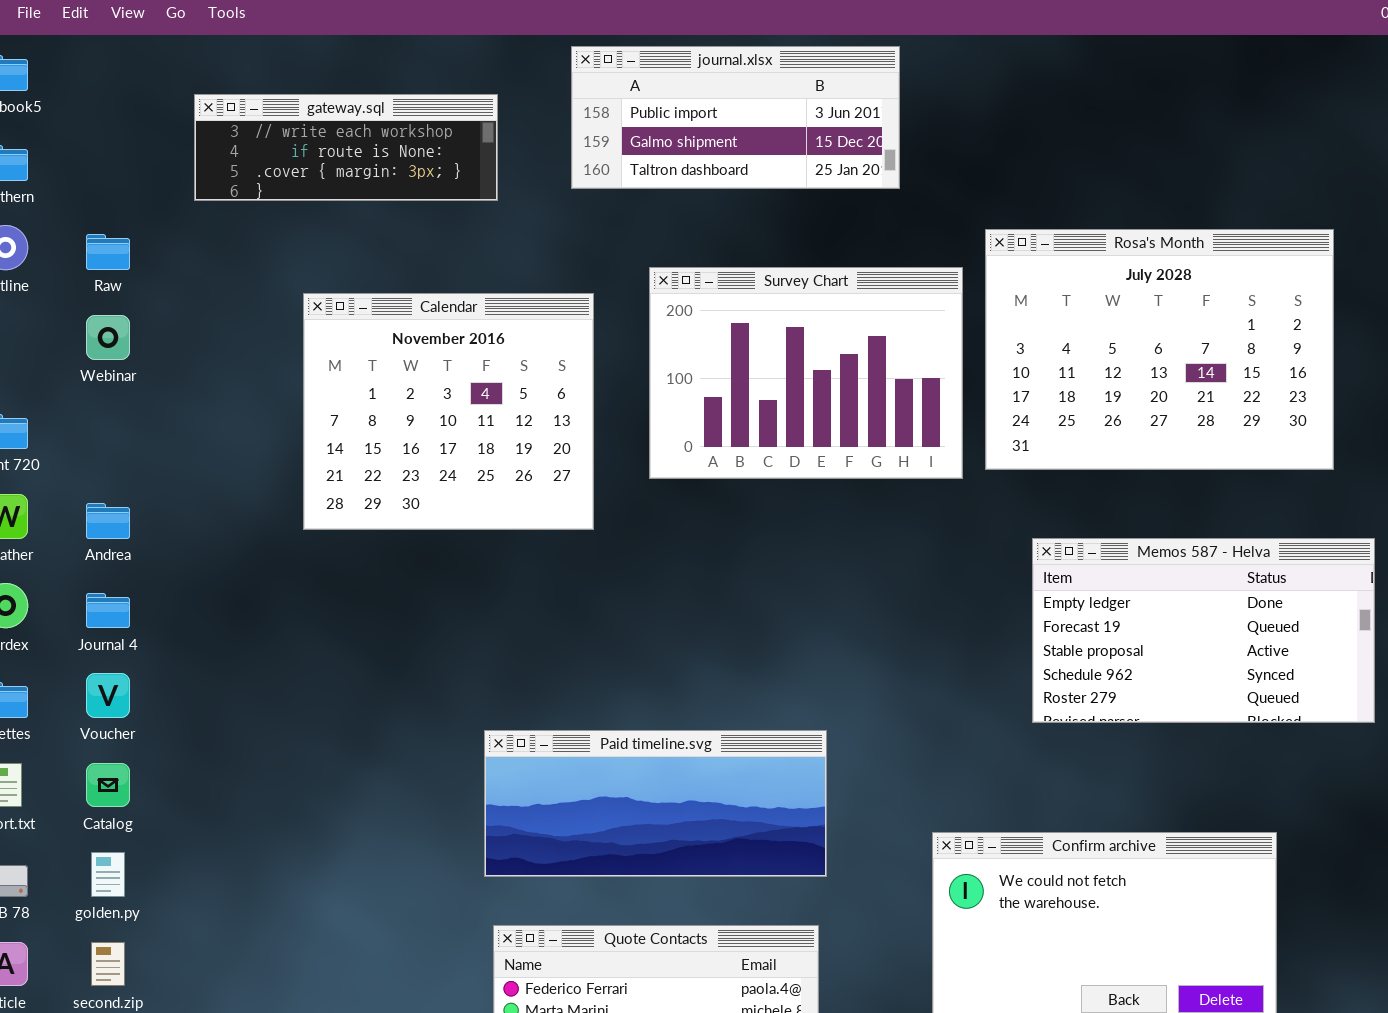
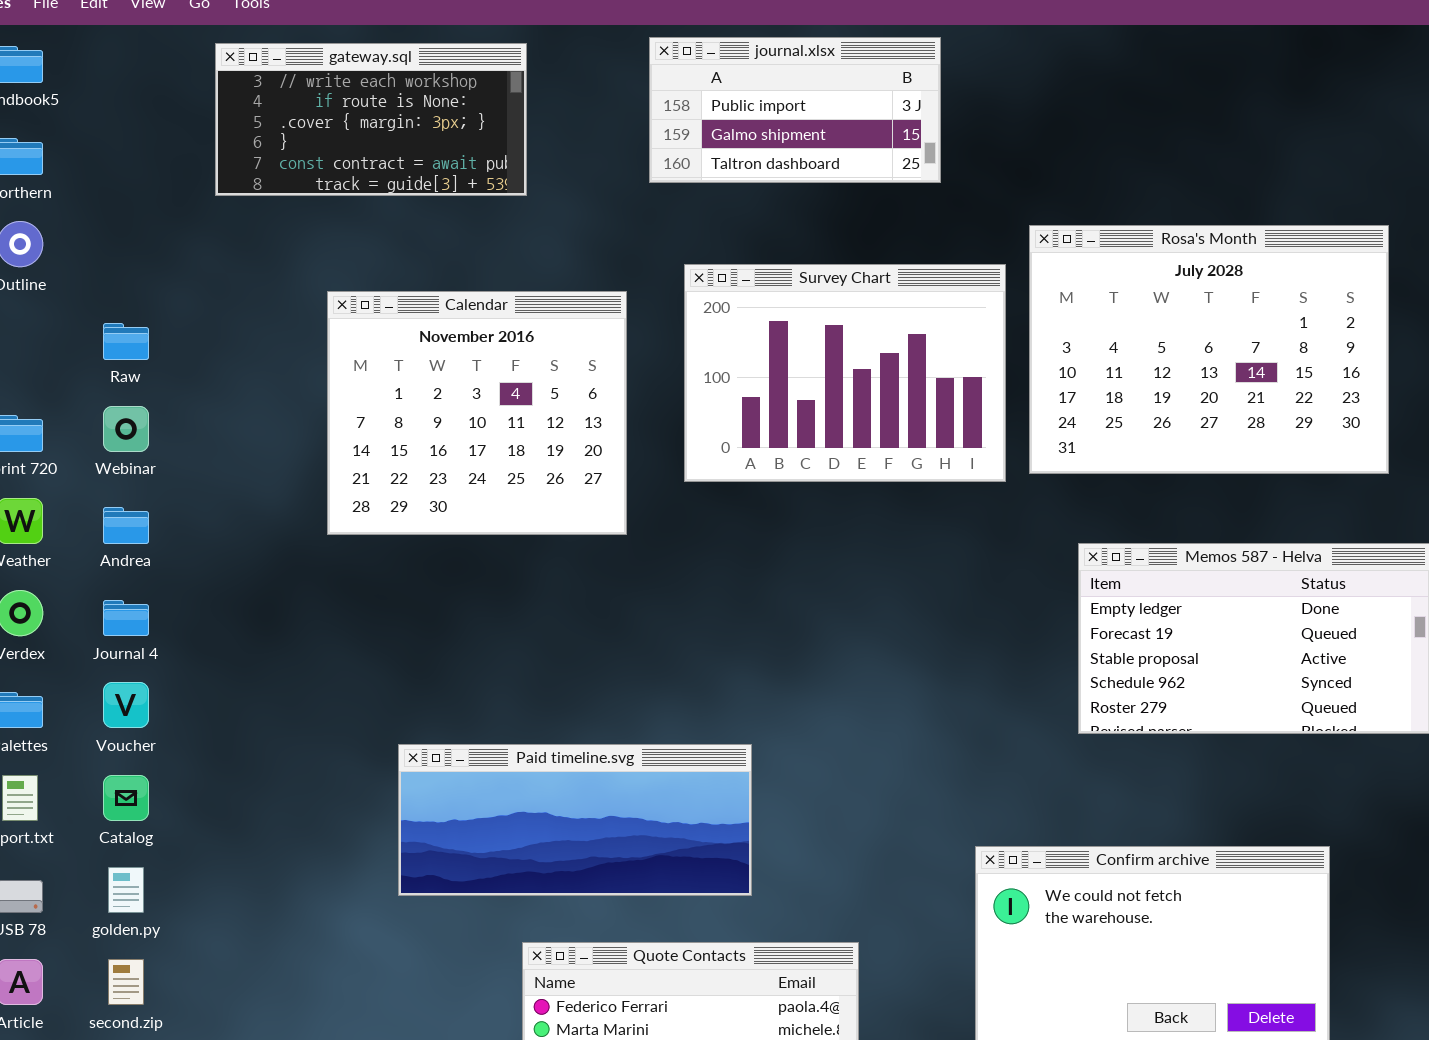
journal.xlsx: [571,46,900,189] -> [649,37,941,183], resized
gateway.sql: [194,94,498,201] -> [215,43,527,196], resized
Raw: [86,234,130,270] -> [103,323,149,360], moved
Webinar: [86,315,130,360] -> [103,406,149,452], moved
Paid timeline.svg: [484,730,827,877] -> [398,744,752,896], moved

